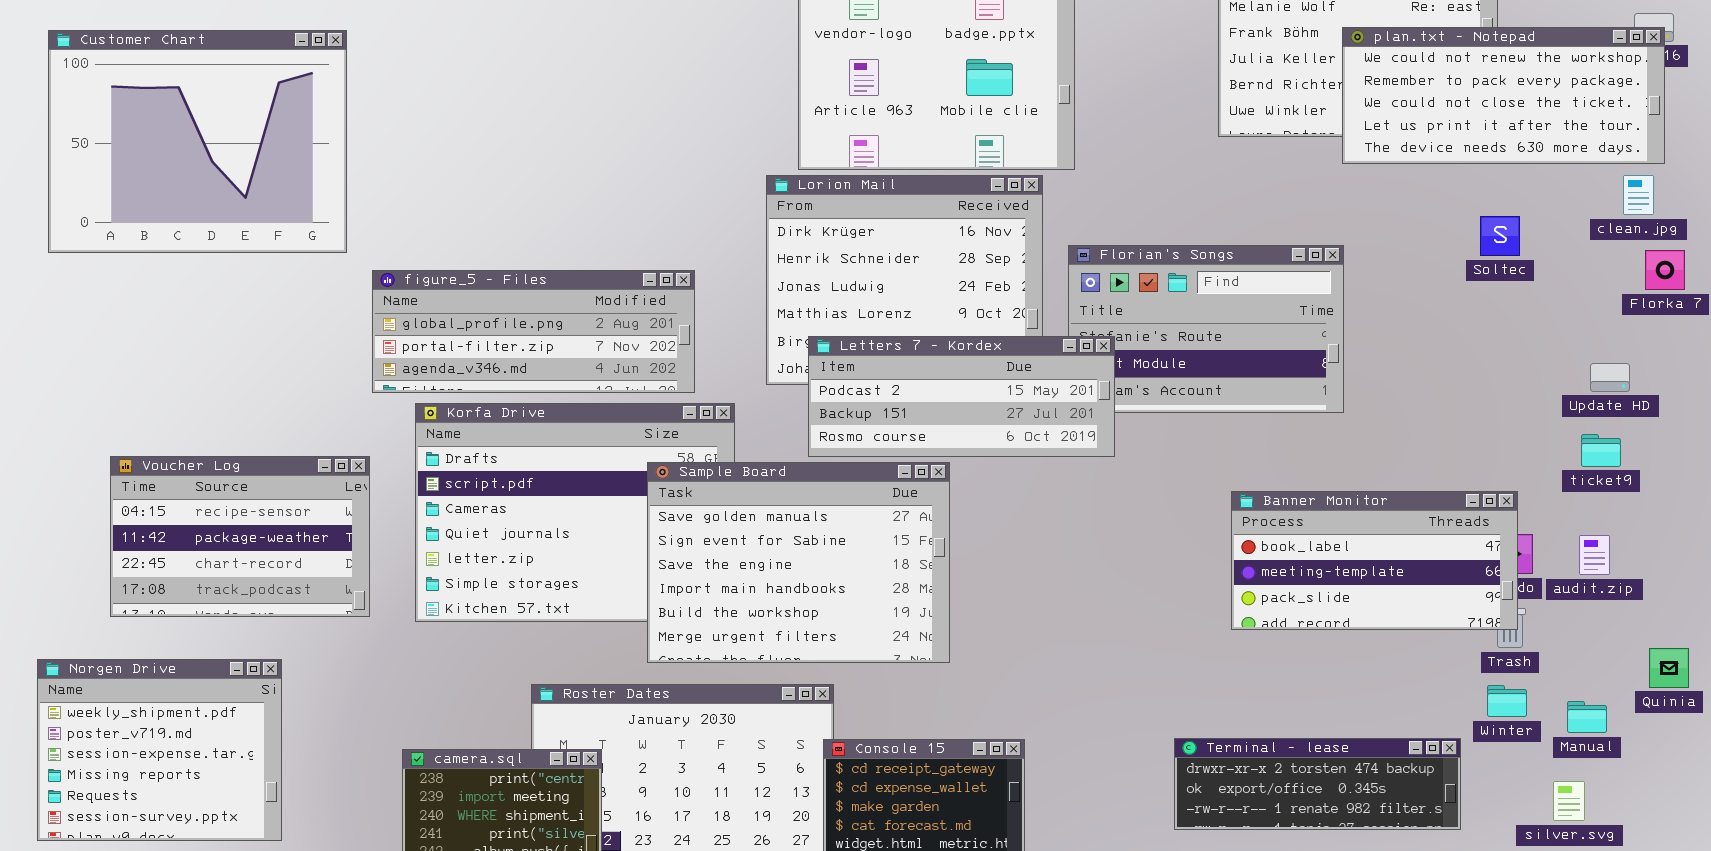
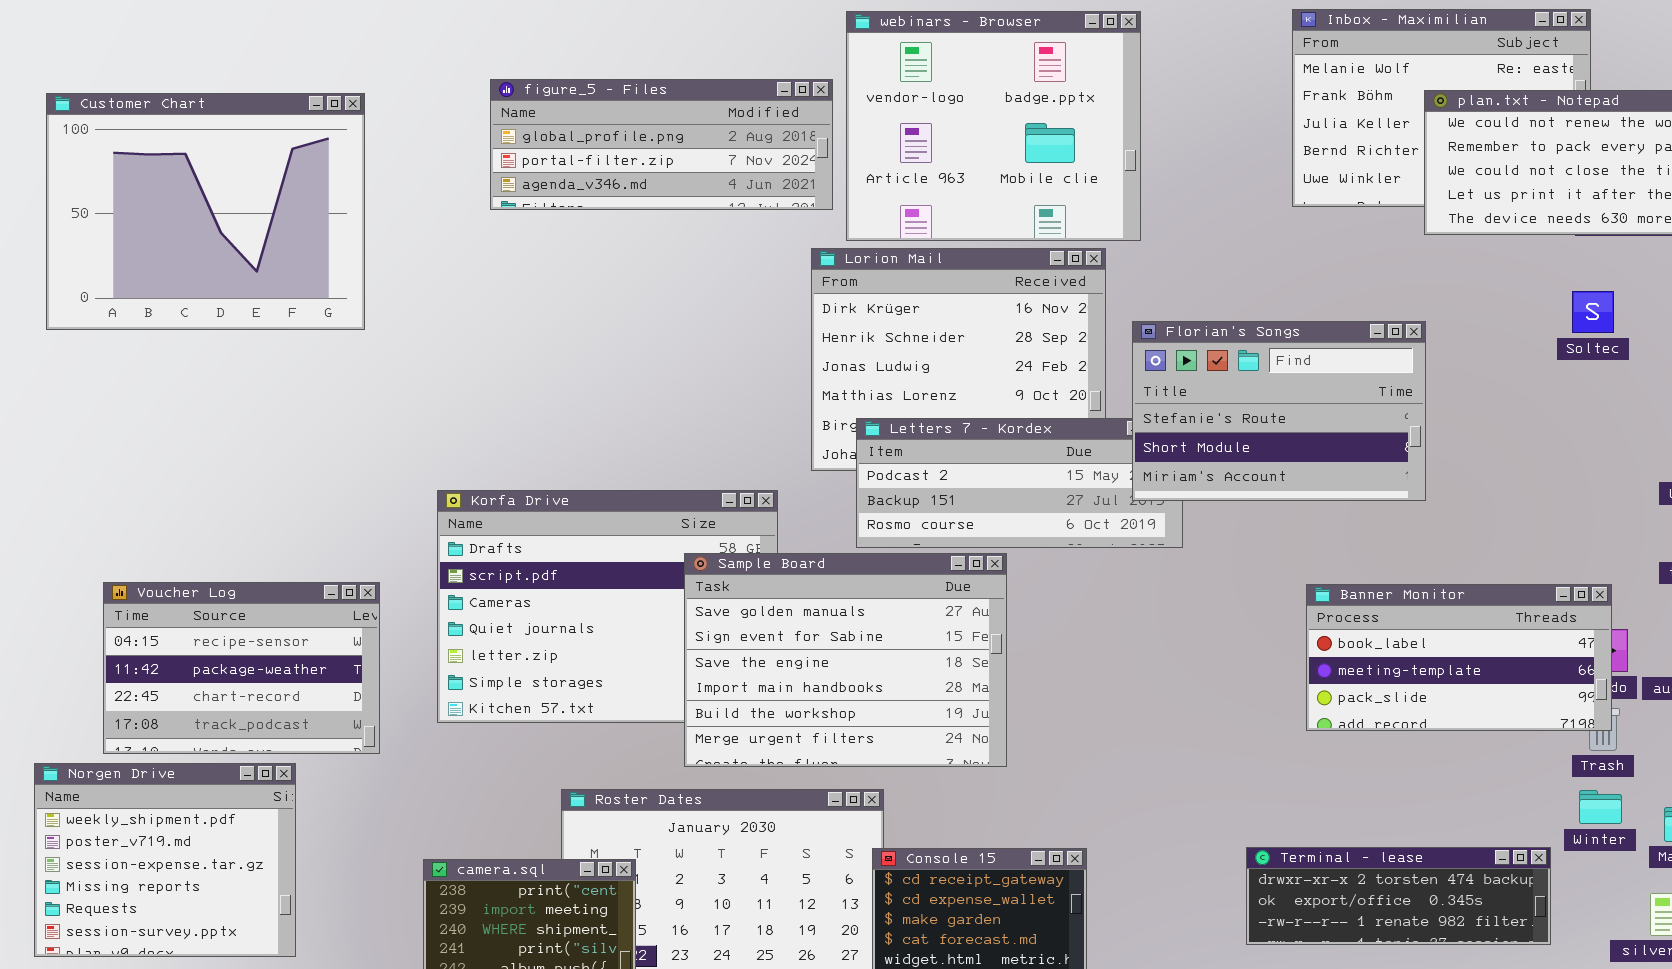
Florian's Songs: [1068,245,1344,413] -> [1132,321,1426,501], raised
figure_5 - Files: [372,270,695,393] -> [490,79,833,210], moved
Voucher Log: [110,456,370,617] -> [103,582,380,754], moved

